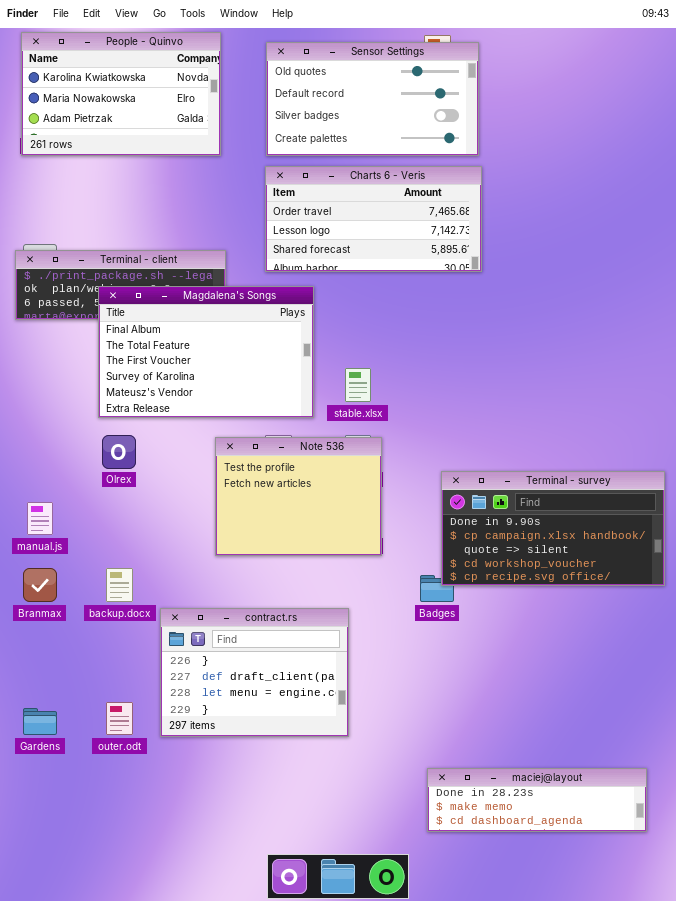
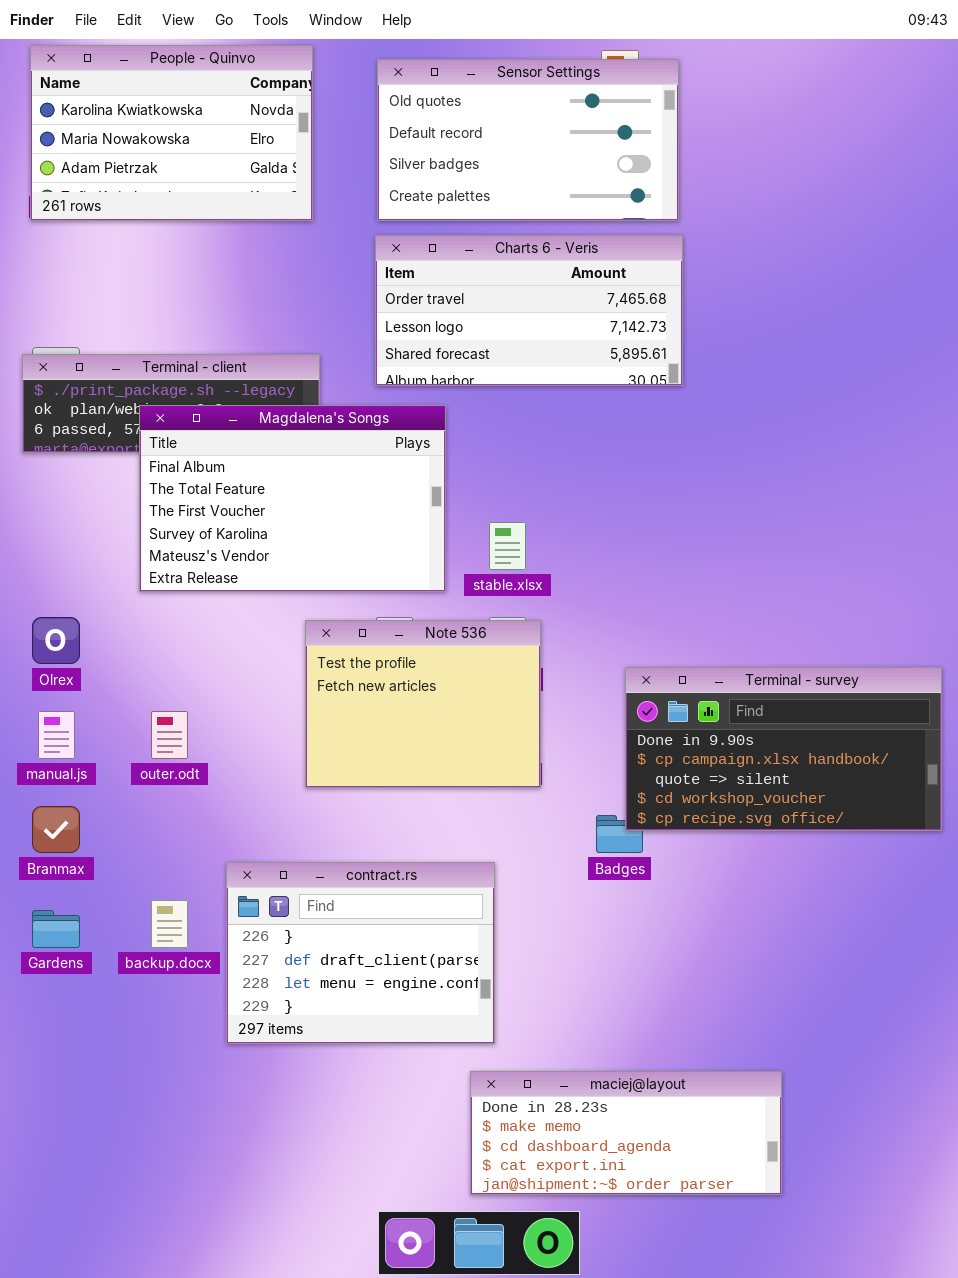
Olrex: [102,435,136,469] -> [32,617,80,664], moved
backup.docx: [106,568,133,602] -> [151,900,188,948], moved
outer.odt: [106,702,133,735] -> [151,711,188,759], moved
Gardens: [23,708,57,735] -> [32,910,80,948], moved
maciej@layout: [427,768,647,832] -> [470,1071,782,1195], moved, resized

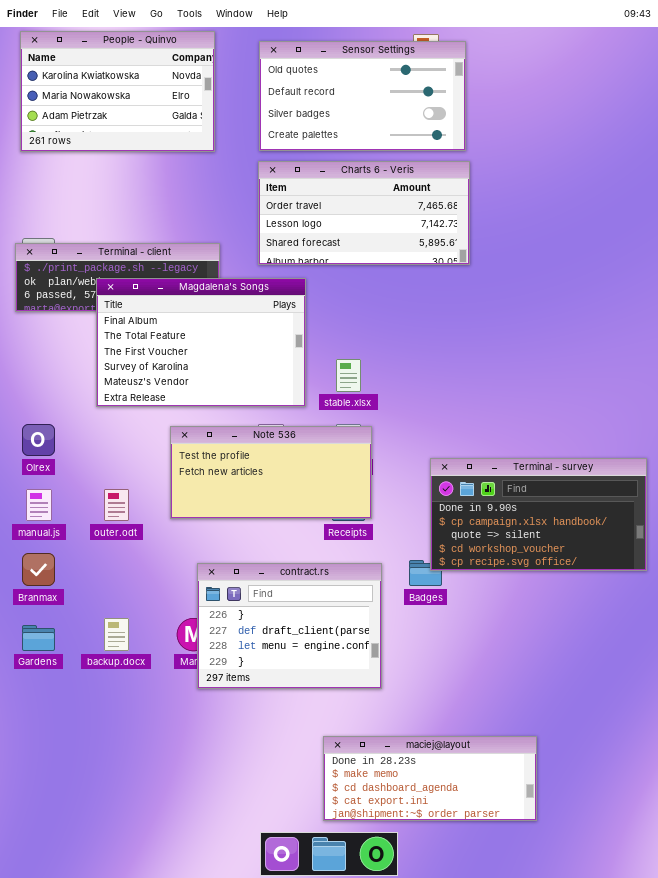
Note 536: [305,620,541,788] -> [170,426,372,519], resized
contract.rs: [226,862,495,1044] -> [197,563,382,689], moved

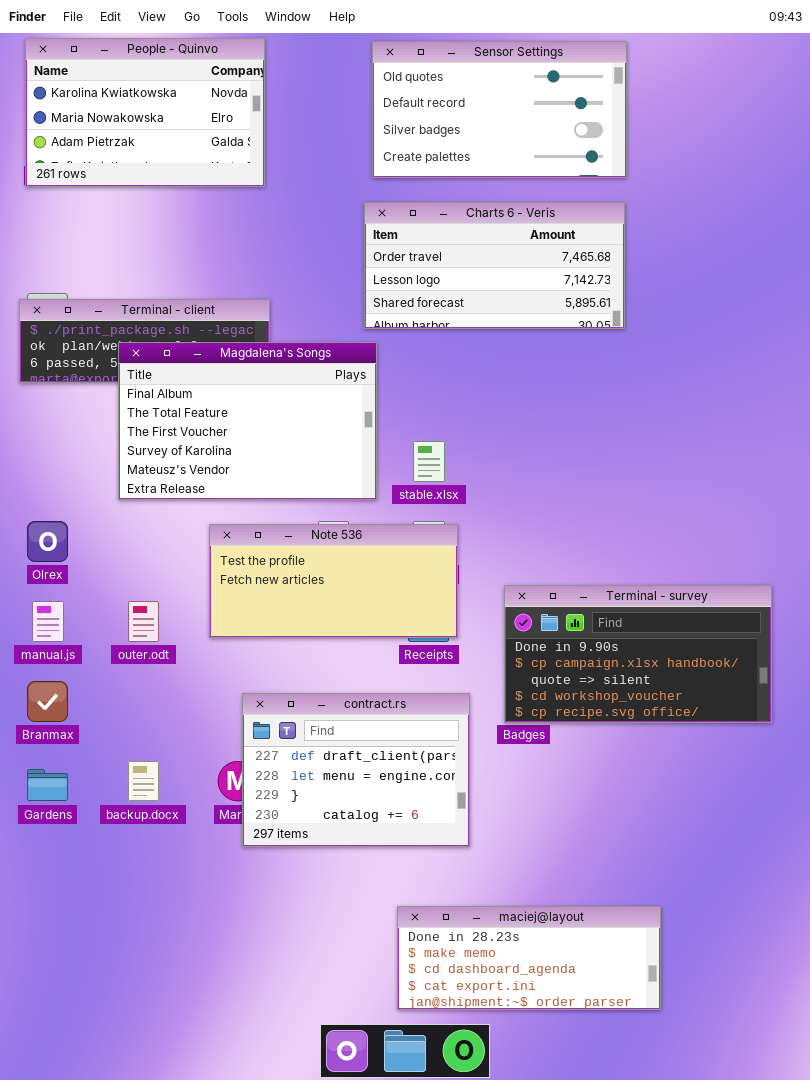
Sensor Settings: [259,41,466,151] -> [372,41,627,178], moved
Charts 6 - Veris: [258,161,470,265] -> [364,202,625,329], moved
Terminal - survey: [430,458,647,571] -> [504,585,772,723], moved
contract.rs: [197,563,382,689] -> [242,693,470,847], scrolled down 1 row

